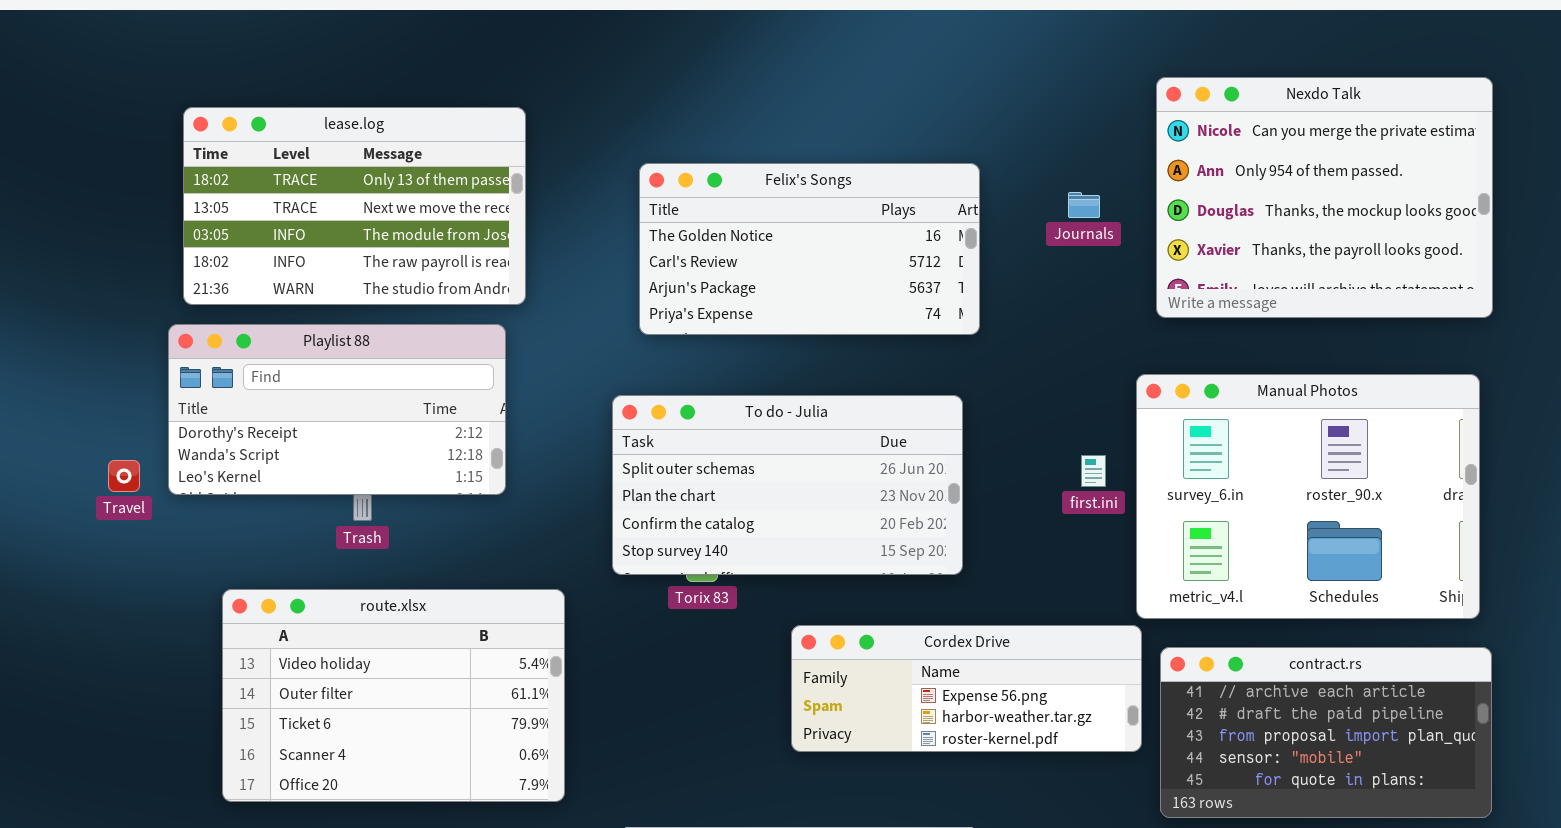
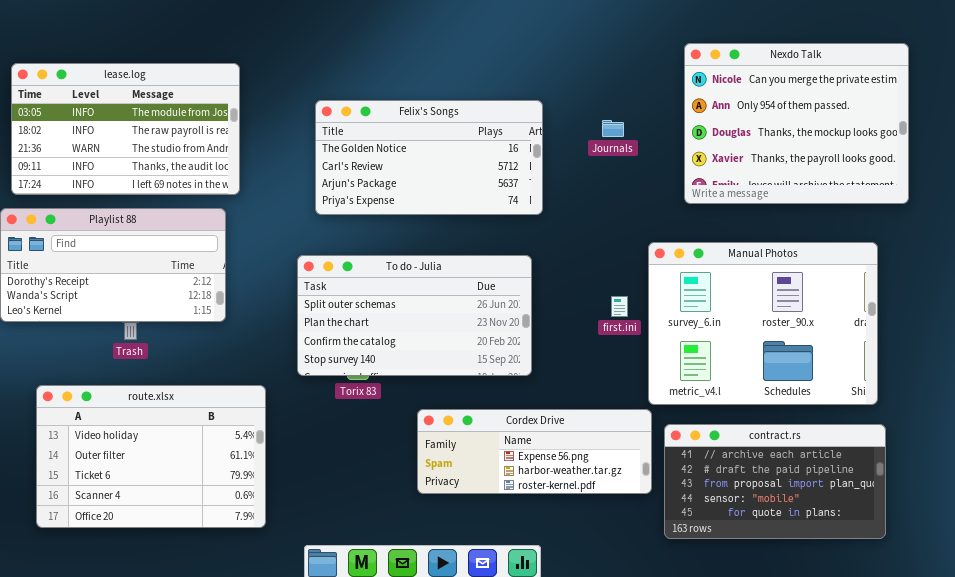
Nexdo Talk: [1156,77,1493,318] -> [684,43,909,204], moved
lease.log: [183,107,526,305] -> [11,63,240,195], scrolled down 2 rows

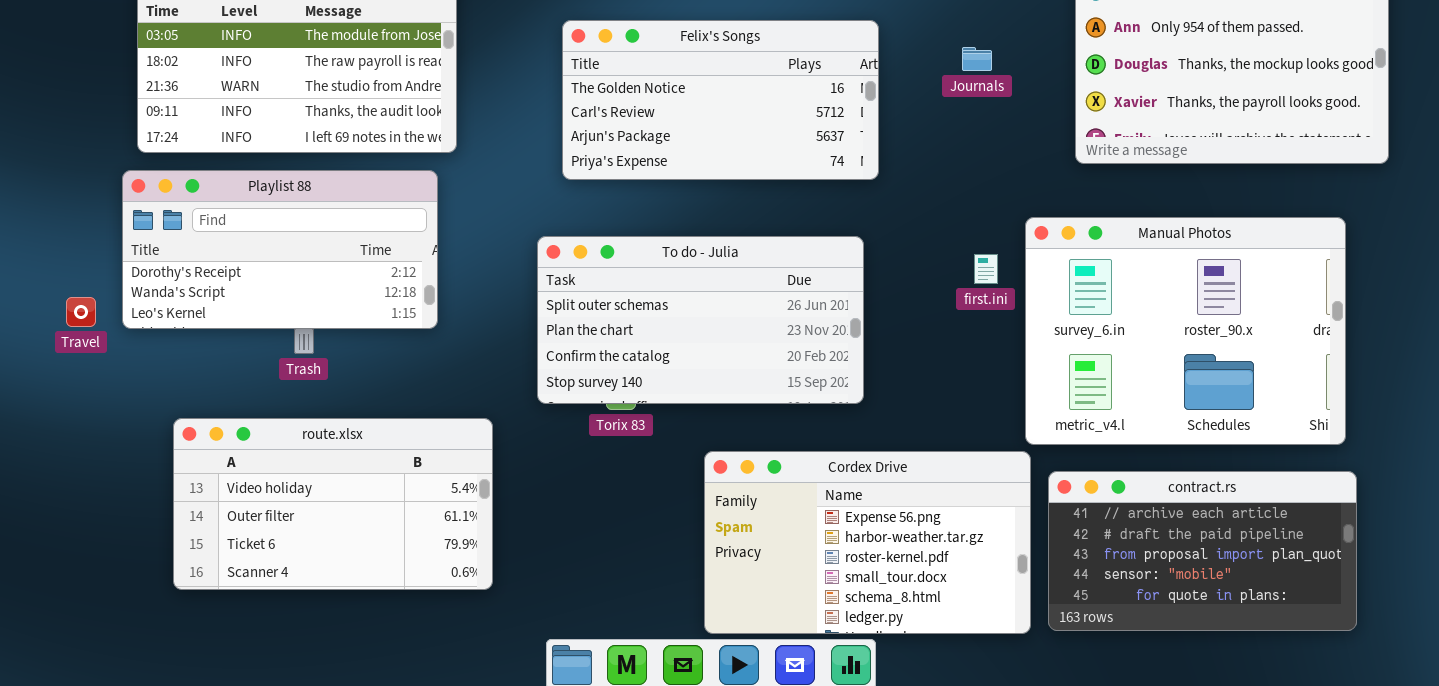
first.ini: [611,296,628,317] -> [974,254,998,284], moved
route.xlsx: [36,385,266,528] -> [173,418,493,590], resized
Cordex Drive: [417,409,652,494] -> [704,451,1031,634], resized

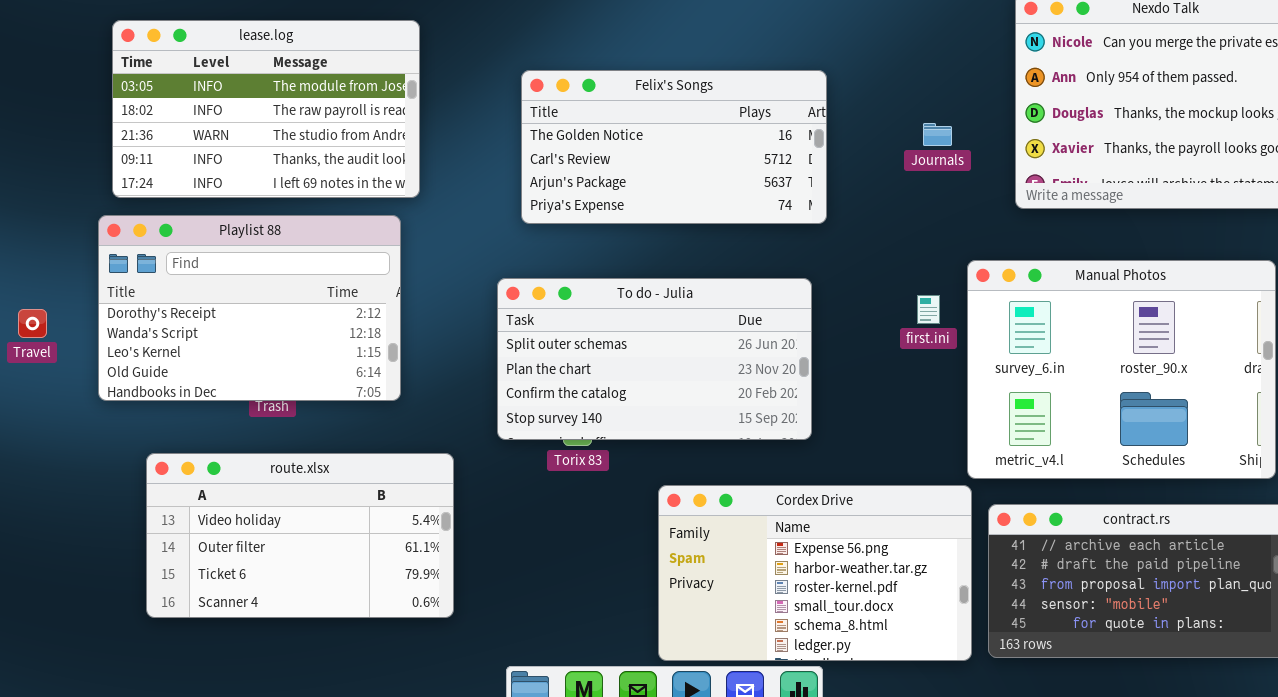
Journals: [962,47,992,71] -> [923,123,952,146], moved
Playlist 88: [122,170,438,329] -> [98,215,401,401], resized
Travel: [66,297,96,327] -> [18,309,47,338], moved

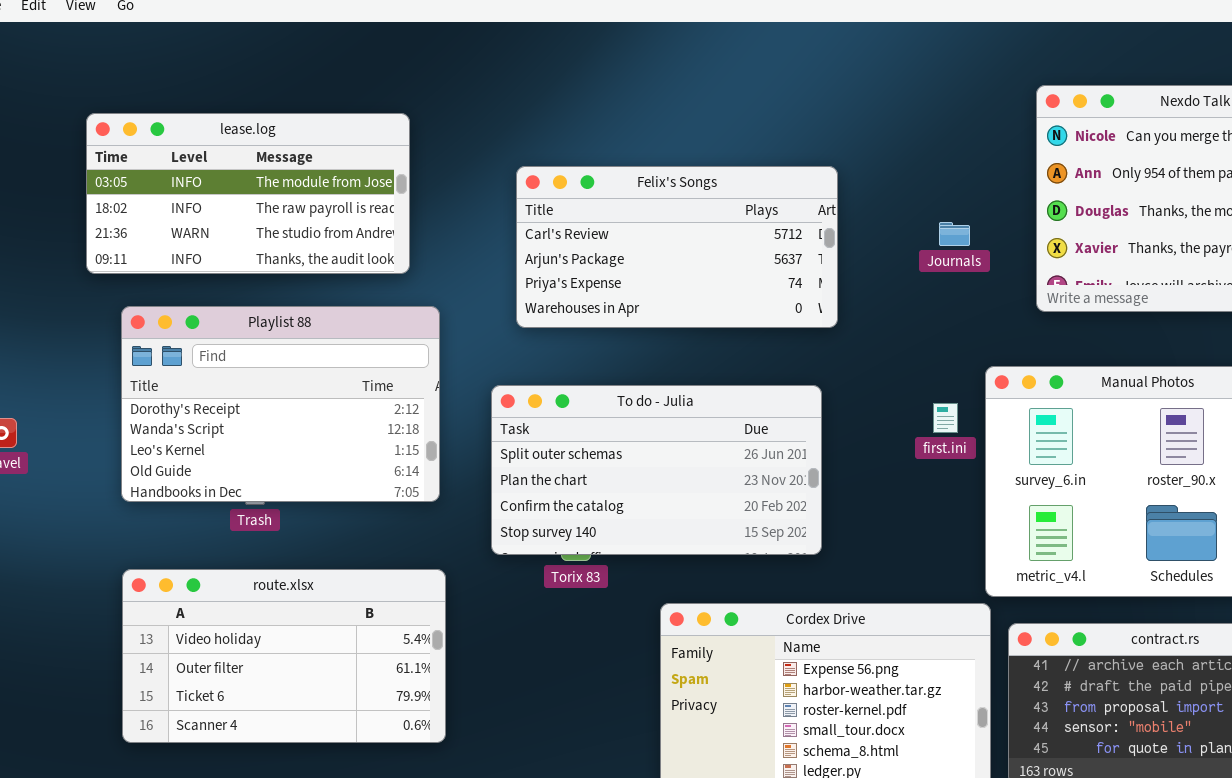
lease.log: [112,20,420,198] -> [86,113,410,274], resized
Felix's Songs: [521,70,827,224] -> [516,166,838,328], scrolled down 1 row
Playlist 88: [98,215,401,401] -> [121,306,440,502], moved

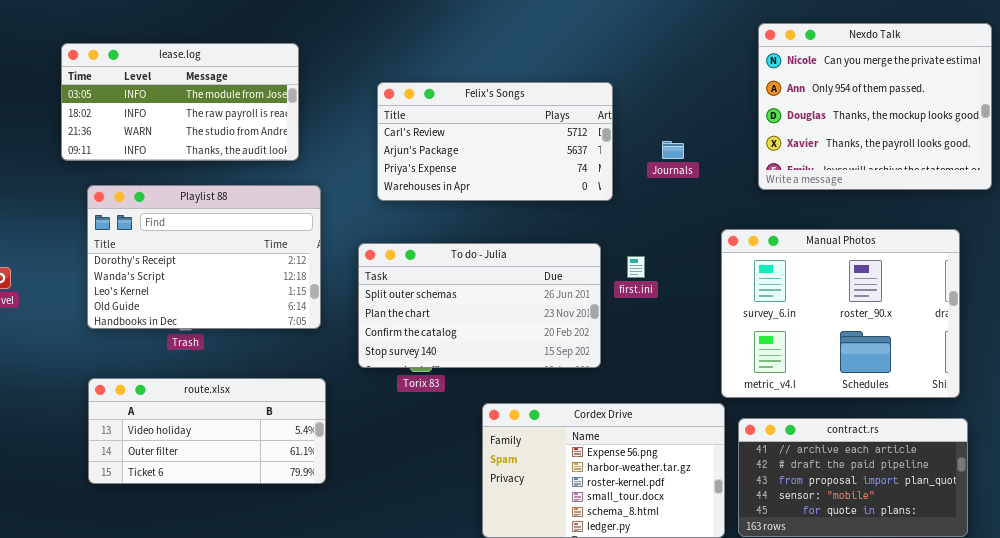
Journals: [939,222,970,246] -> [662,141,684,159], moved
first.ini: [933,403,958,433] -> [627,256,645,278], moved
route.xlsx: [122,569,446,743] -> [88,378,326,484], resized

